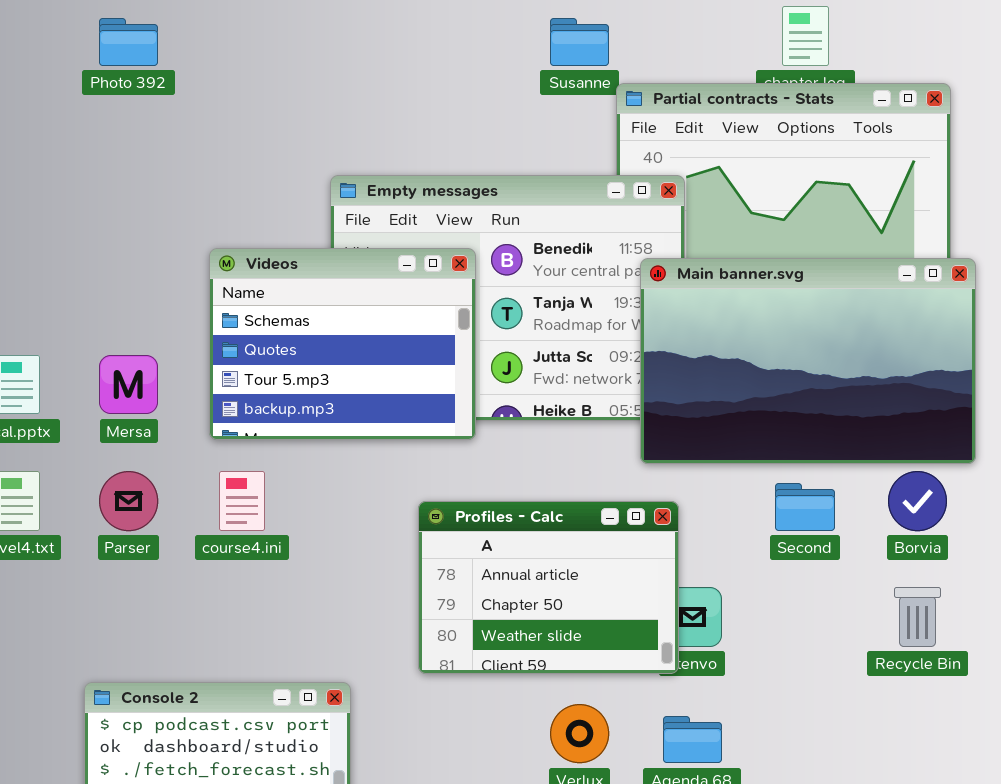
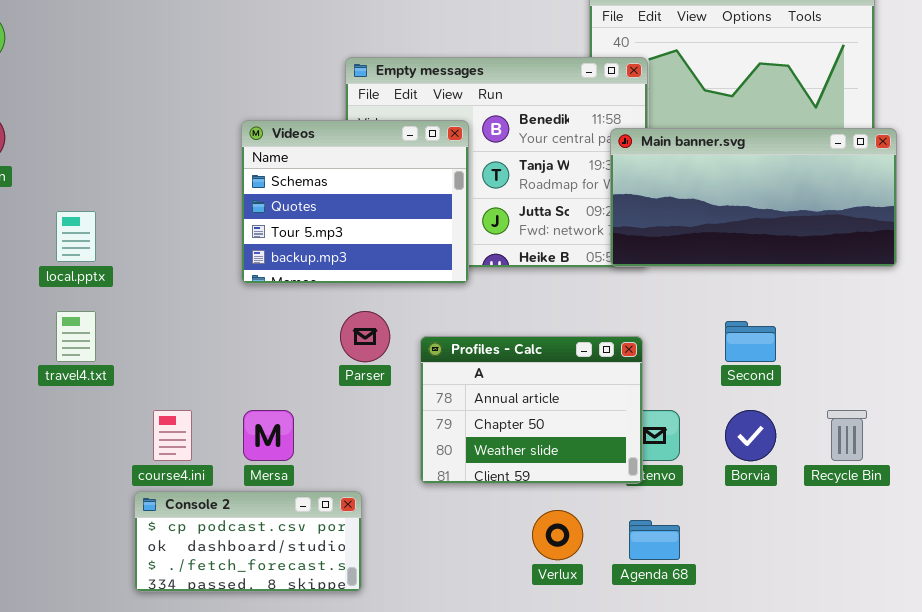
Main banner.svg: [640,258,976,464] -> [610,128,897,267], resized
Mersa: [99,355,158,414] -> [243,410,294,461], moved
Parser: [99,471,158,531] -> [340,311,390,362], moved
course4.ini: [219,471,265,531] -> [153,410,192,461], moved
Borvia: [888,471,947,531] -> [725,410,776,461], moved

